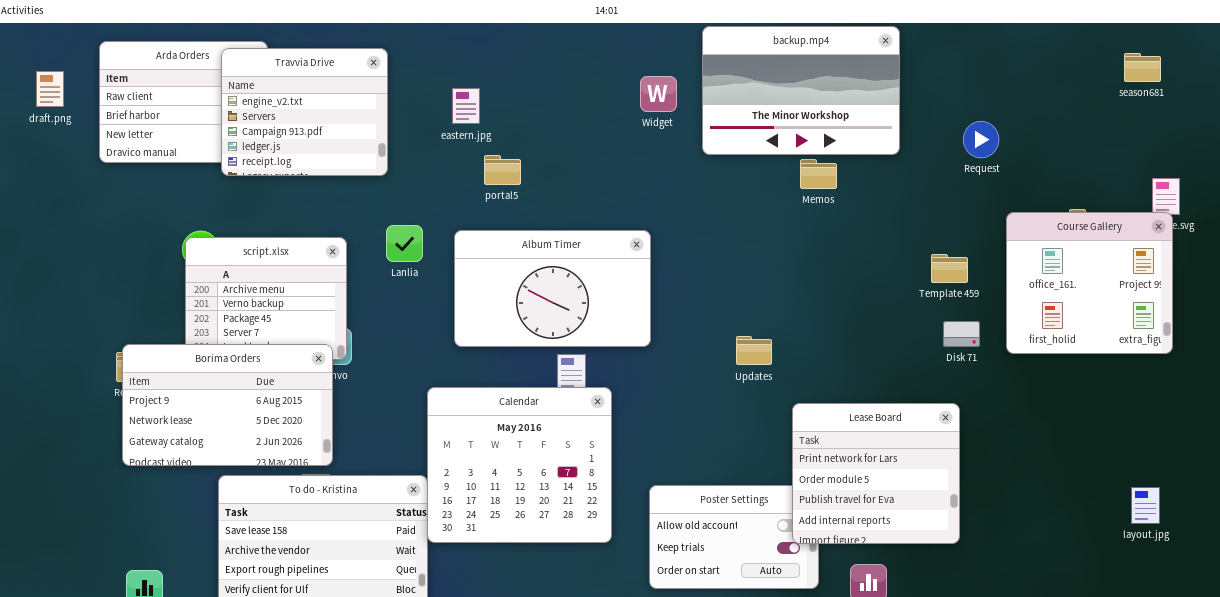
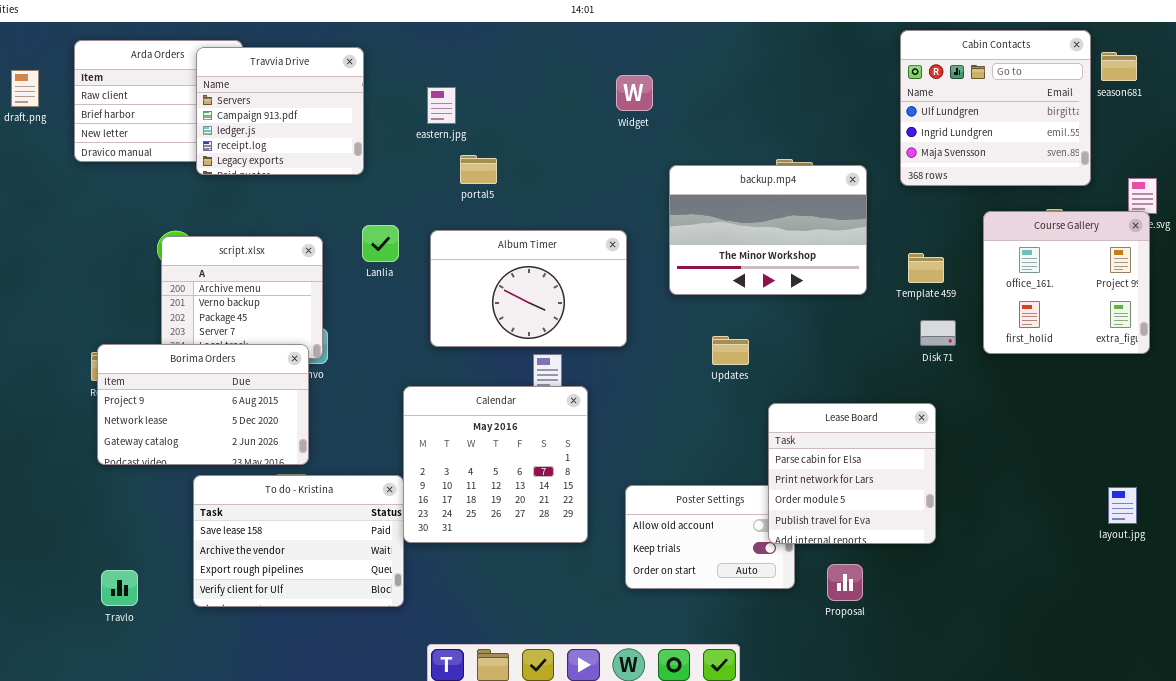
backup.mp4: [702,26,900,155] -> [669,165,867,295], moved
Cabin Contacts: none -> [900,30,1091,186], opened
Travvia Drive: [221,48,388,176] -> [196,47,364,175], scrolled down 1 row
Lease Board: [792,403,960,544] -> [768,403,936,544], scrolled up 1 row

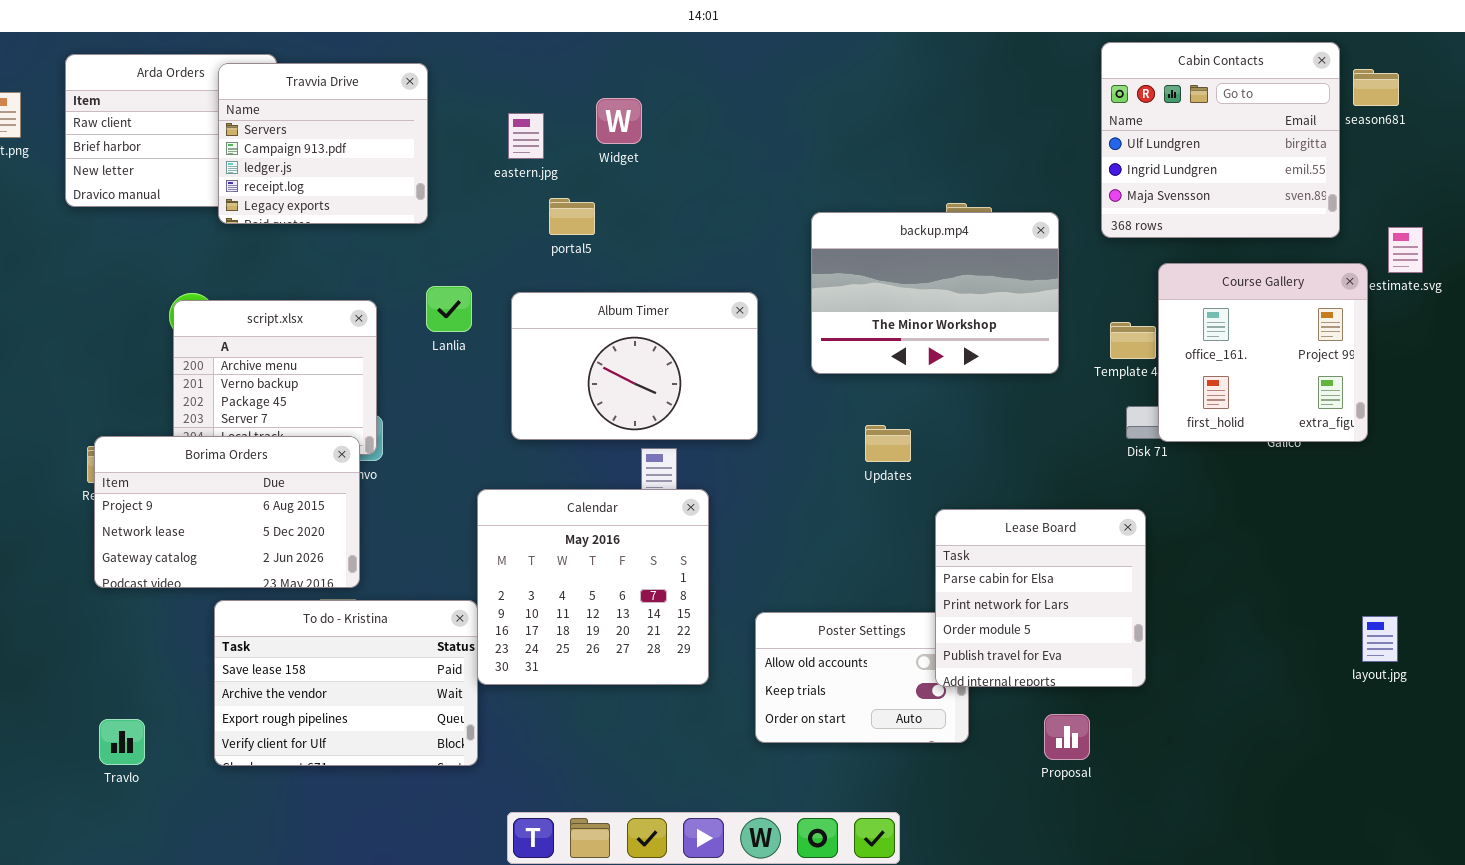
Widget: [616,75,653,111] -> [596,98,642,144], moved
Course Gallery: [983,211,1150,354] -> [1158,263,1368,442], moved
Proposal: [827,564,863,601] -> [1044,714,1090,760], moved

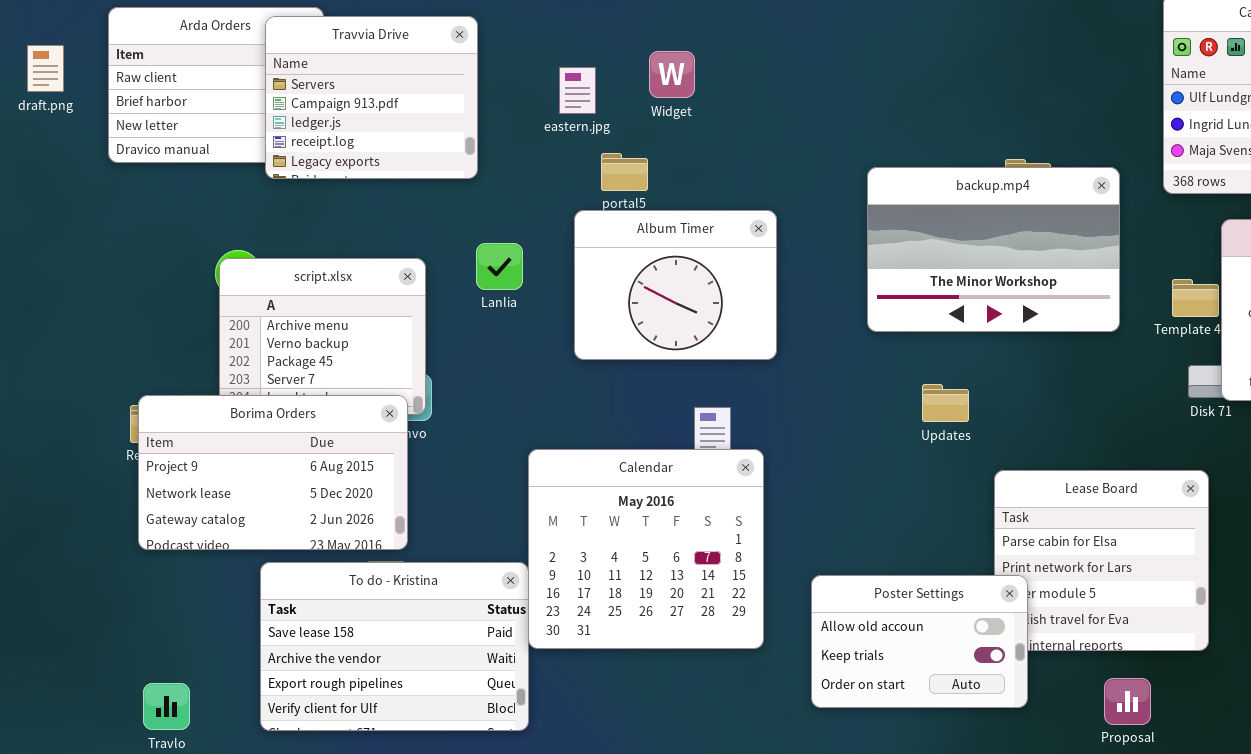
Album Timer: [511,292,758,440] -> [574,210,777,360], moved, resized
Poster Settings: [755,612,969,743] -> [811,575,1028,708], raised

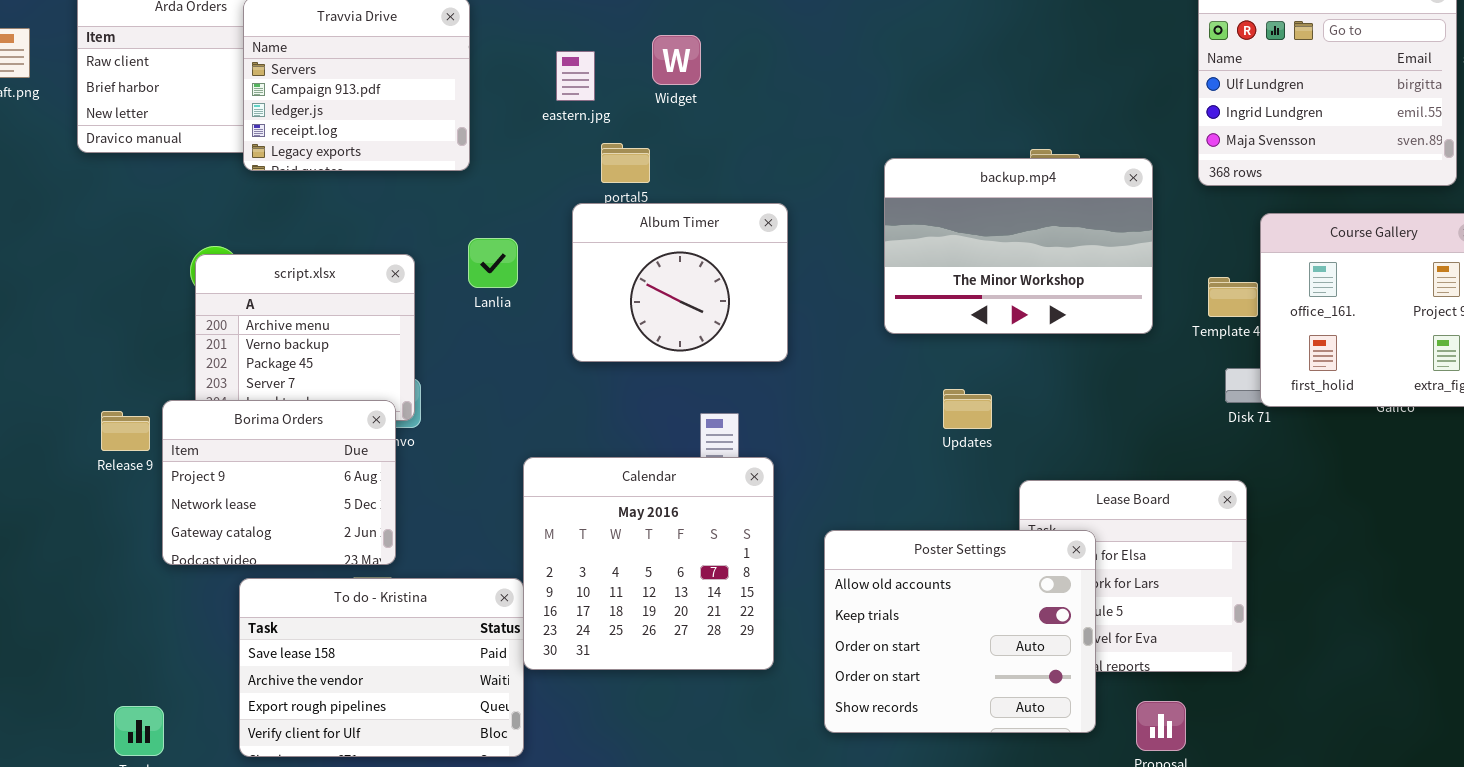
Borima Orders: [138,395,408,550] -> [162,400,396,565], resized
Poster Settings: [811,575,1028,708] -> [824,530,1096,733], resized

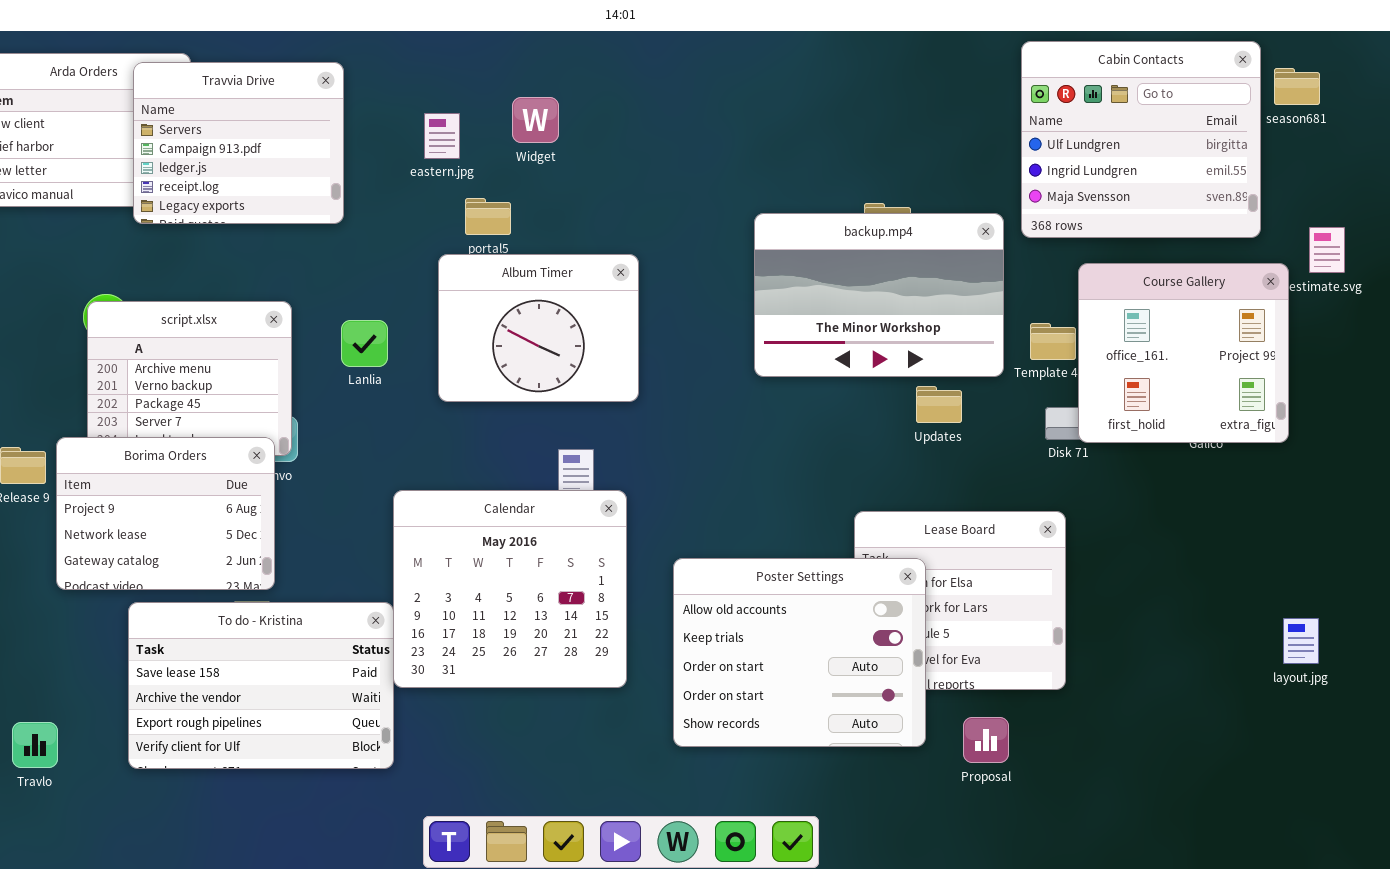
backup.mp4: [884,158,1153,334] -> [754,213,1004,377], moved
Lanlia: [468,238,518,288] -> [341,320,388,367], moved
Updates: [943,389,992,429] -> [916,386,962,423], moved

